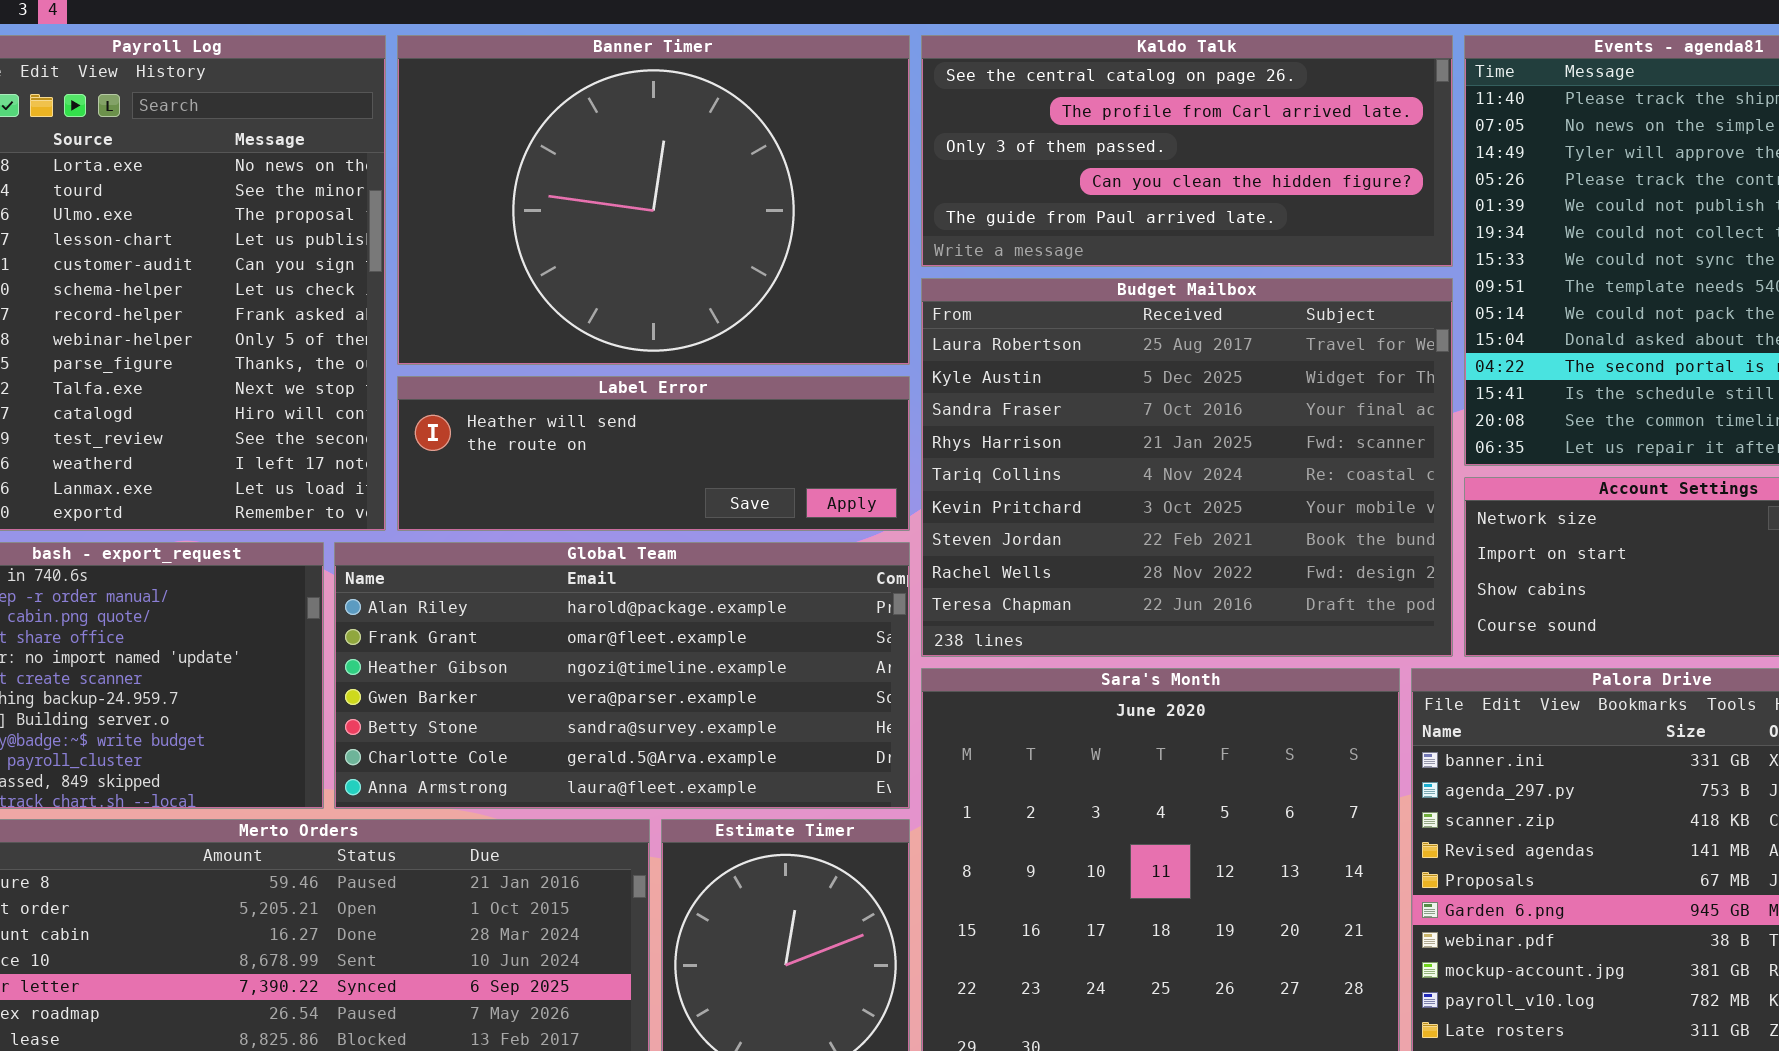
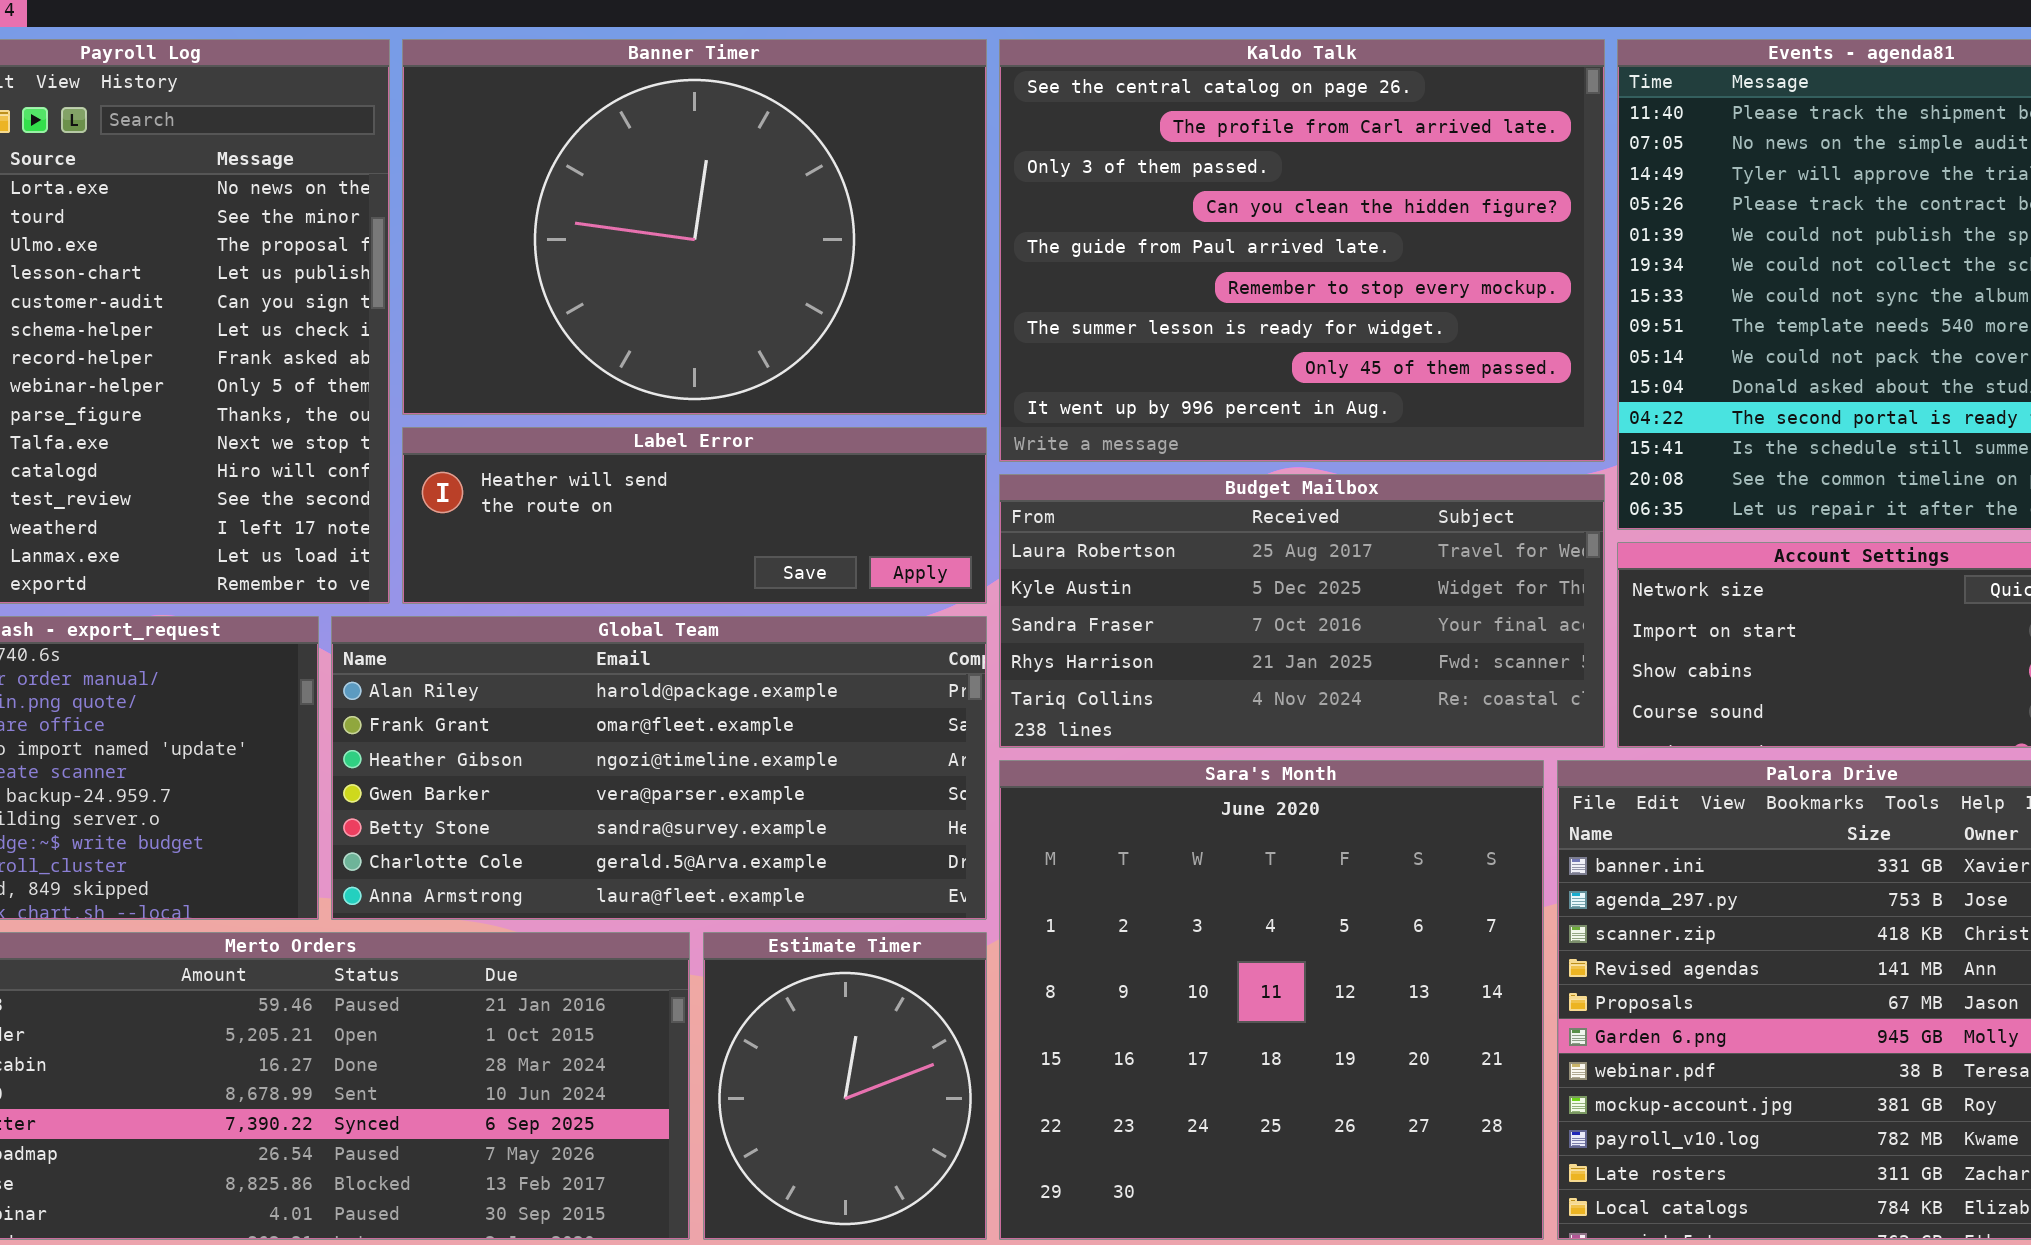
Kaldo Talk: [921,35,1453,267] -> [999,39,1605,462], resized
Budget Mailbox: [921,278,1453,657] -> [999,474,1605,748], resized

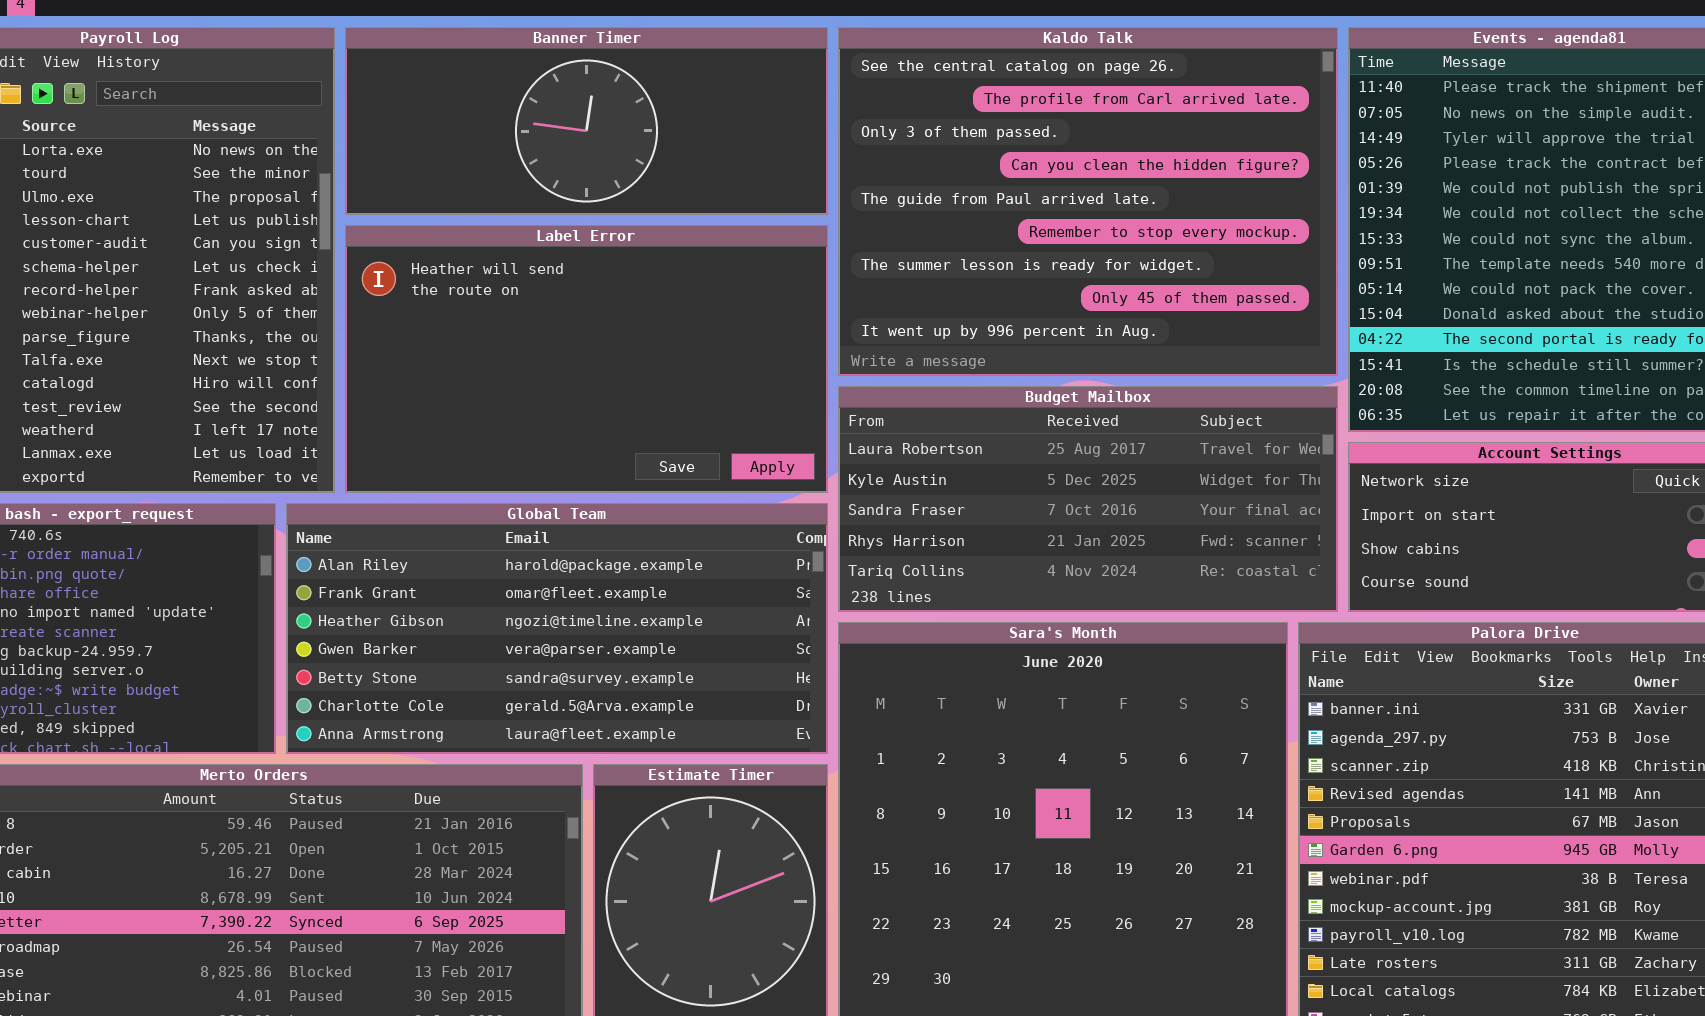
Banner Timer: [402,39,987,415] -> [345,27,828,215], resized
Label Error: [402,427,987,604] -> [345,225,828,493], resized

